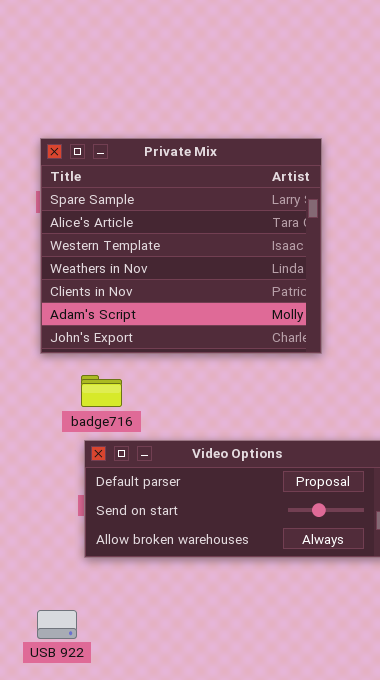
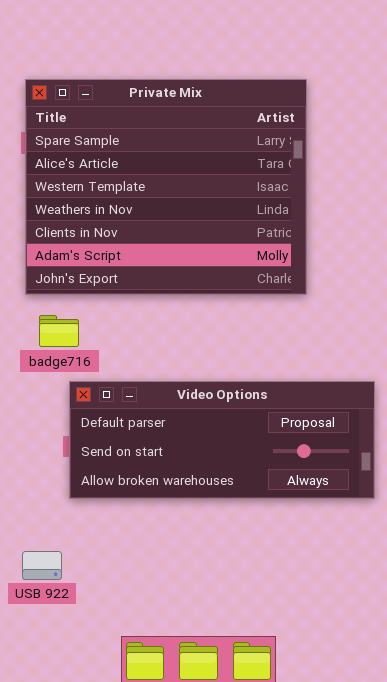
badge716: [81,375,122,407] -> [39,315,79,347], moved

